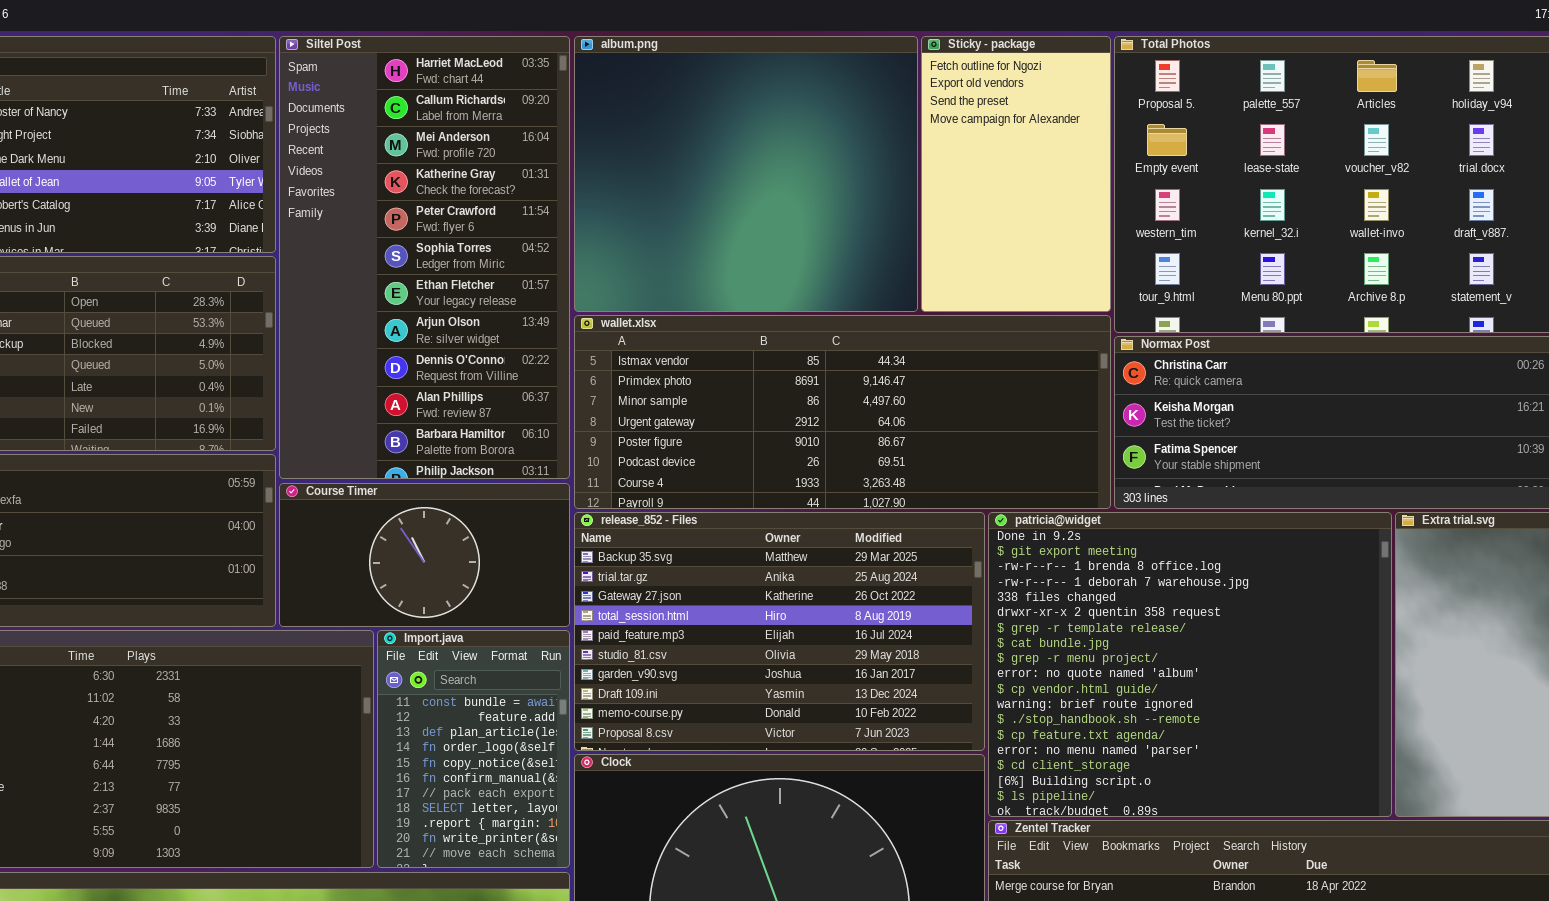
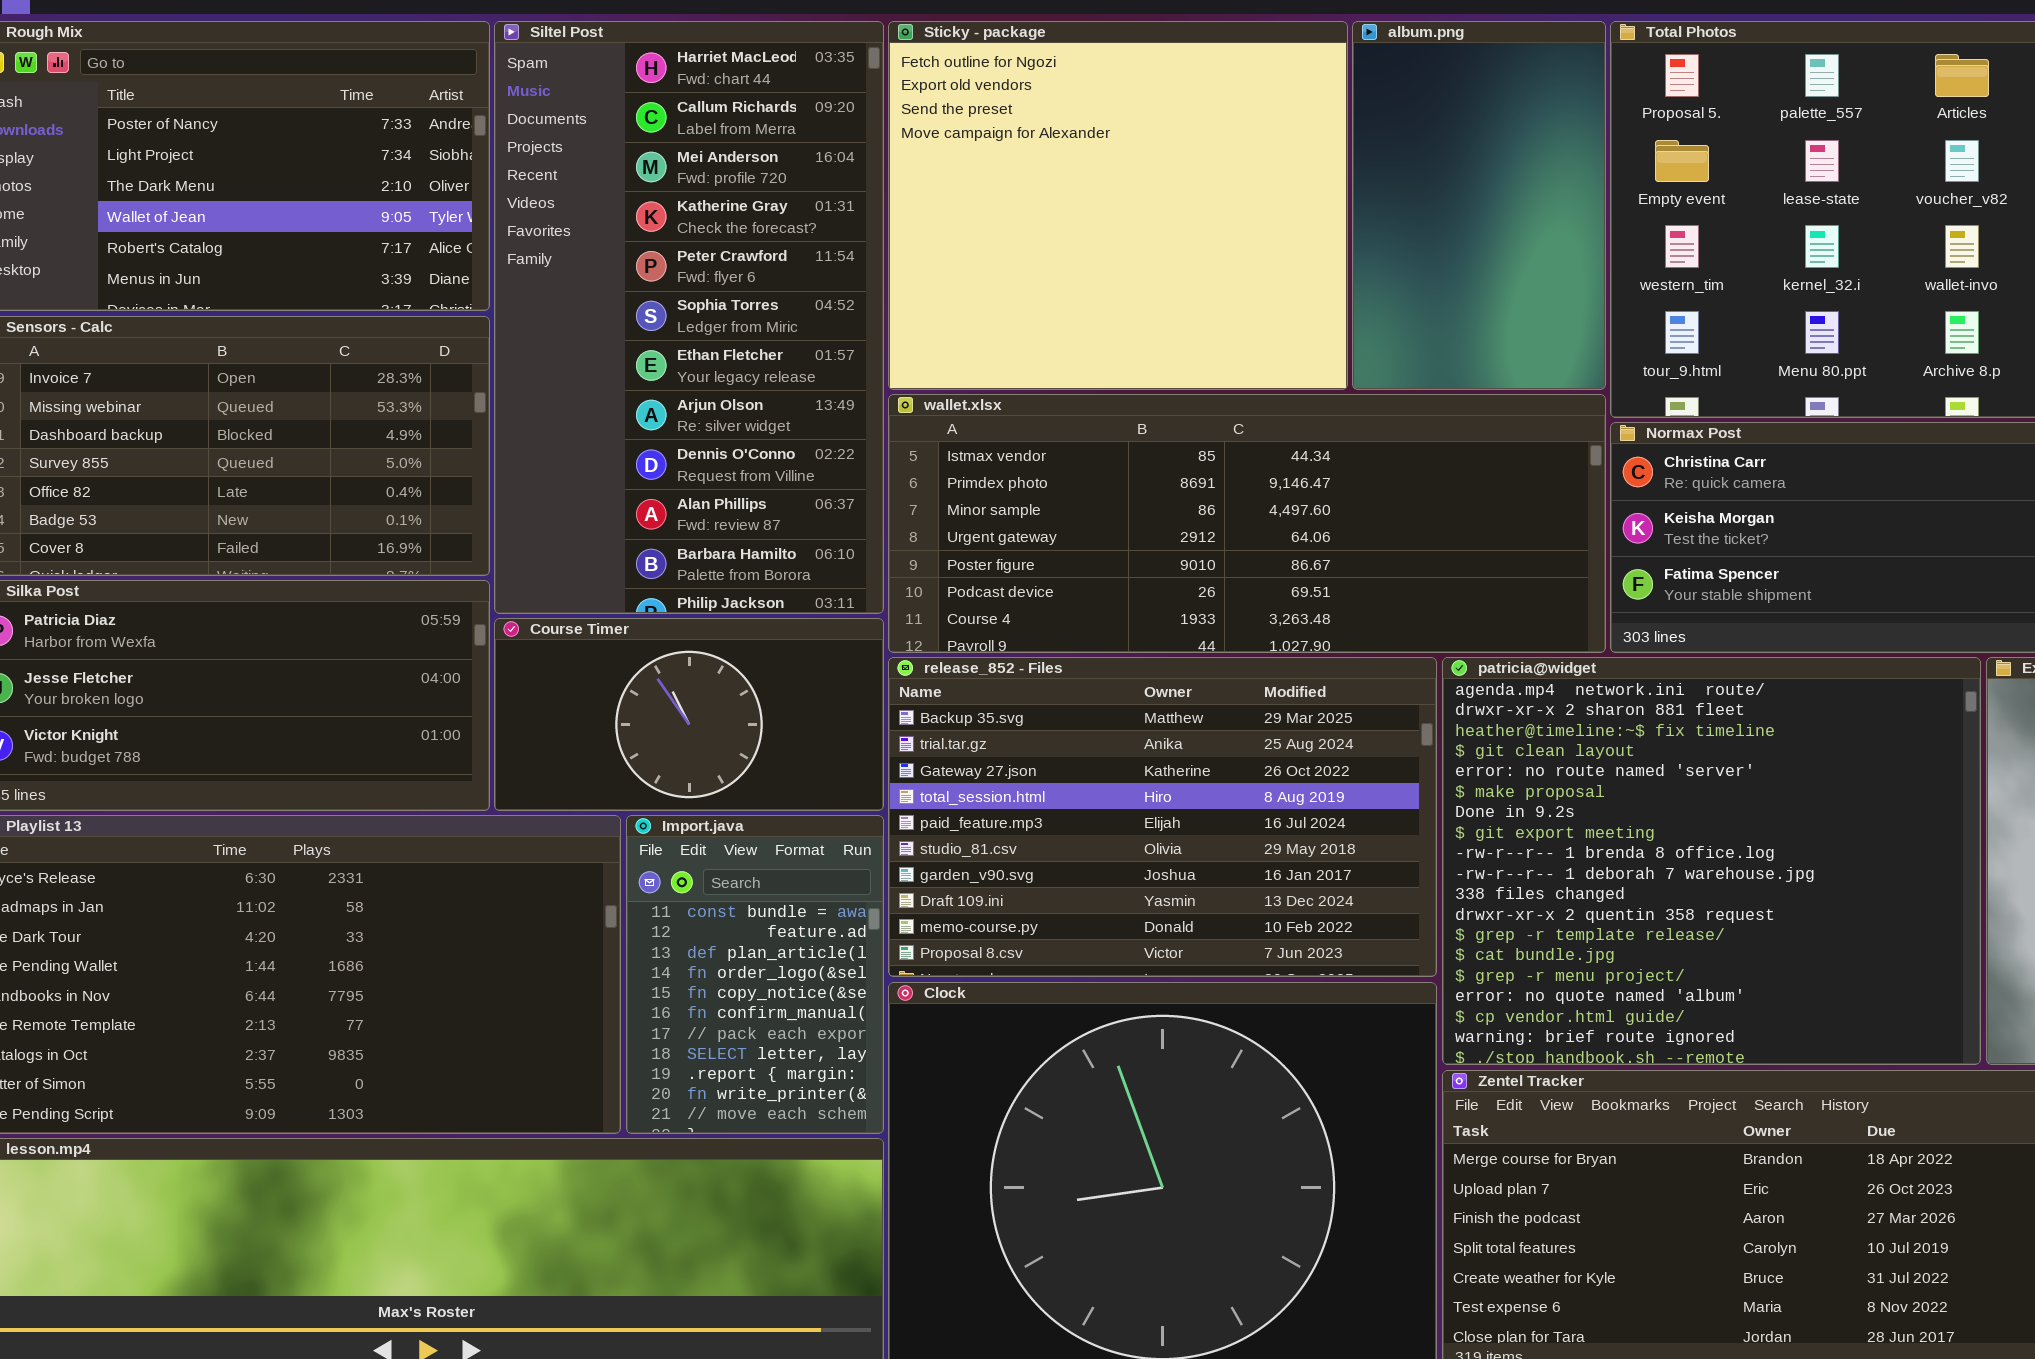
album.png: [574,36,918,312] -> [1352,21,1606,390], moved, resized
Sticky - package: [921,36,1111,312] -> [888,21,1348,390], moved, resized
patricia@widget: [988,512,1392,817] -> [1442,657,1981,1065], scrolled up 6 rows

